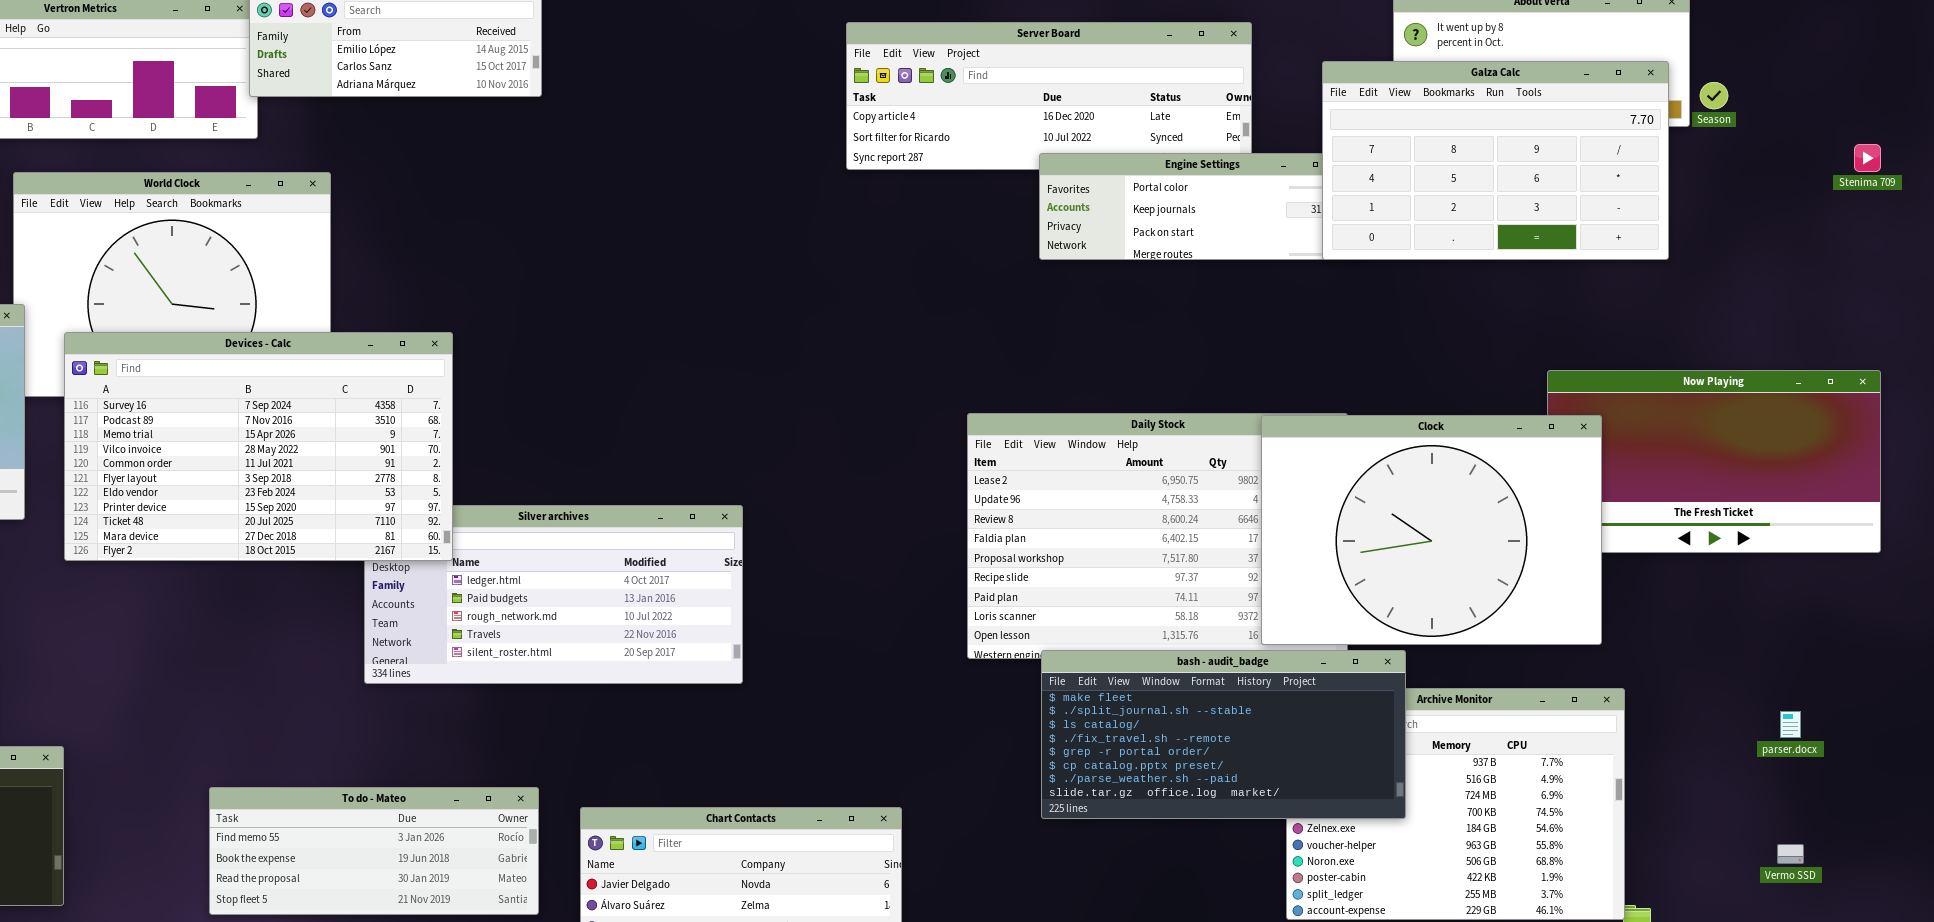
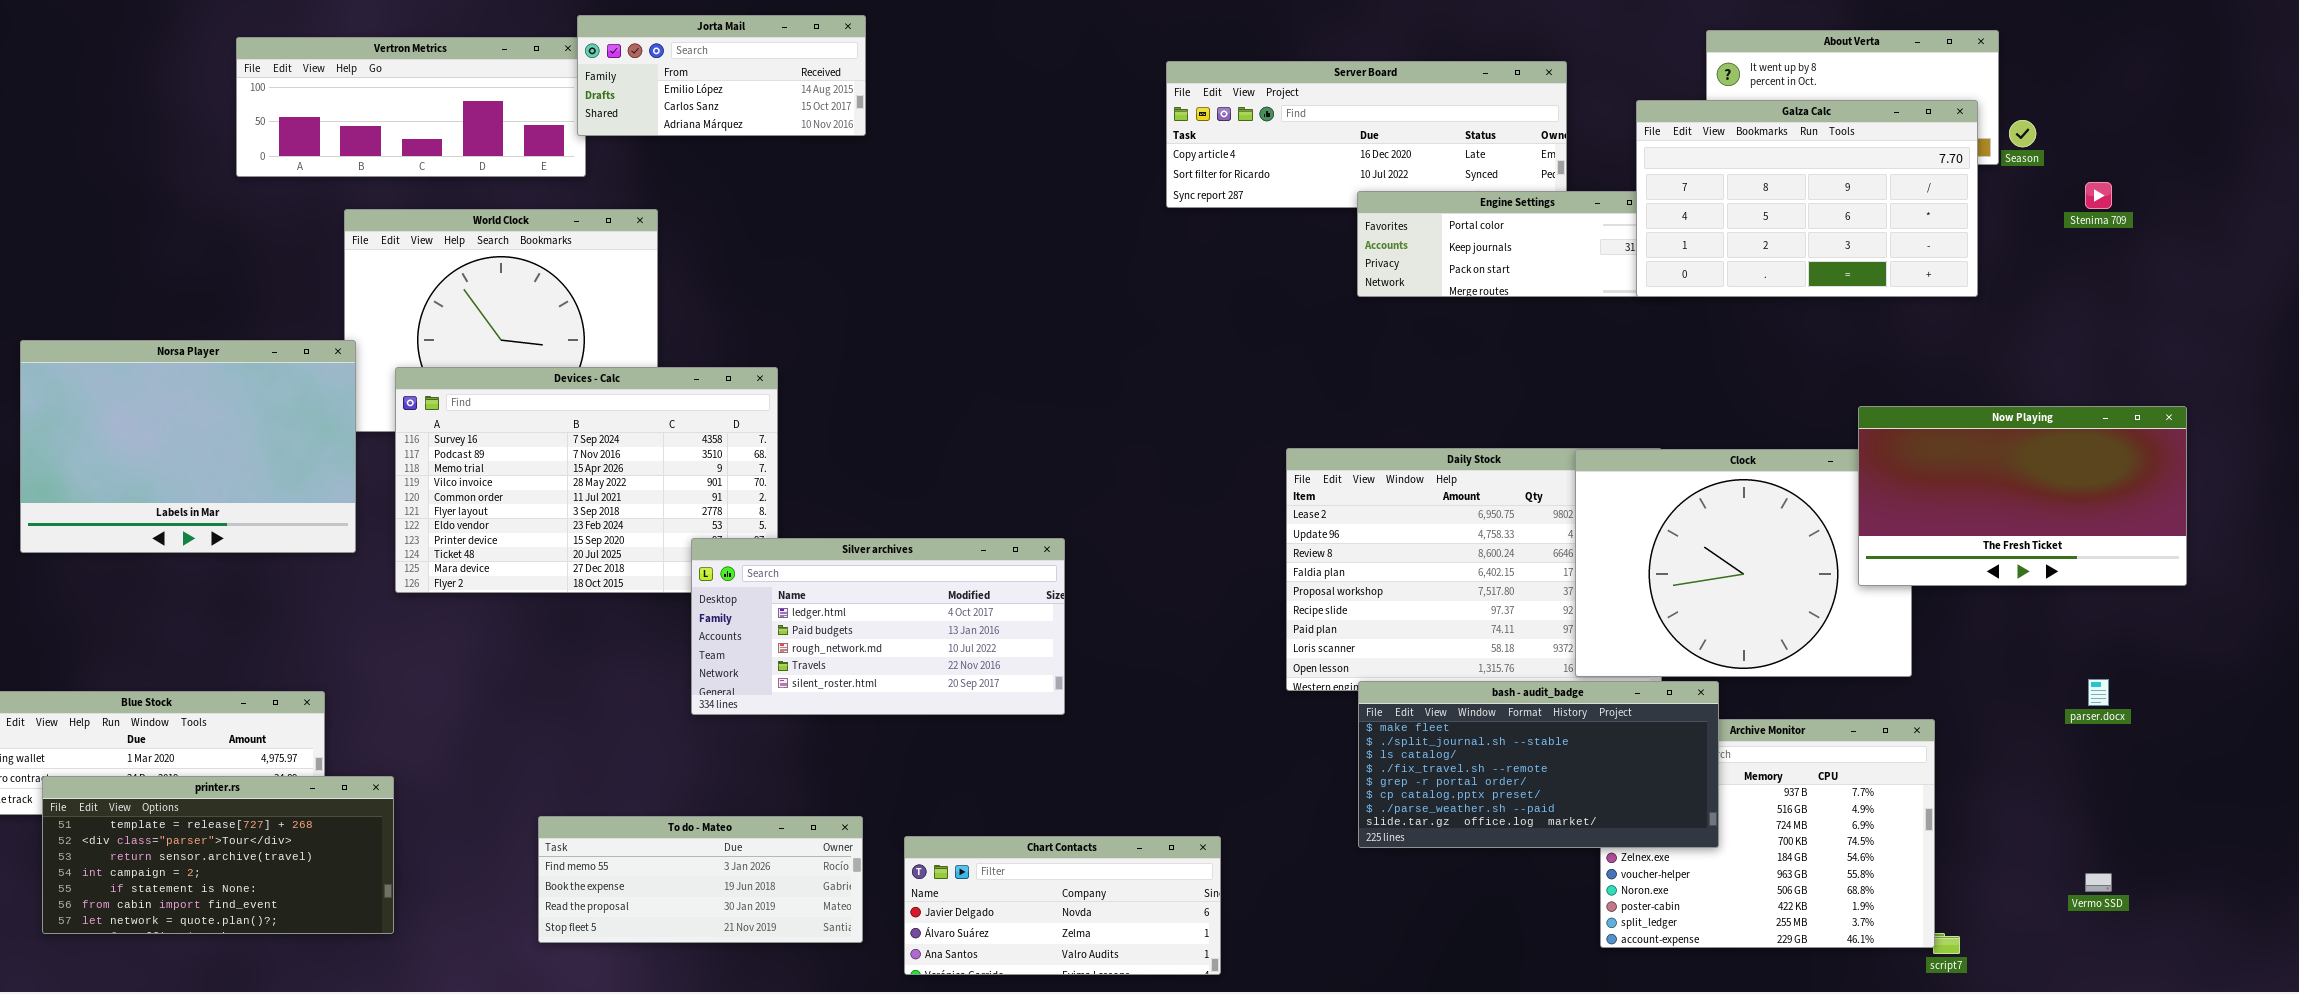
Stenima 709: [1854,144,1881,172] -> [2085,182,2112,209], moved
Now Playing: [1547,370,1881,553] -> [1858,406,2187,586], raised
Silver archives: [364,505,743,684] -> [691,538,1065,715], raised
parser.docx: [1780,711,1801,738] -> [2088,679,2109,706], moved

